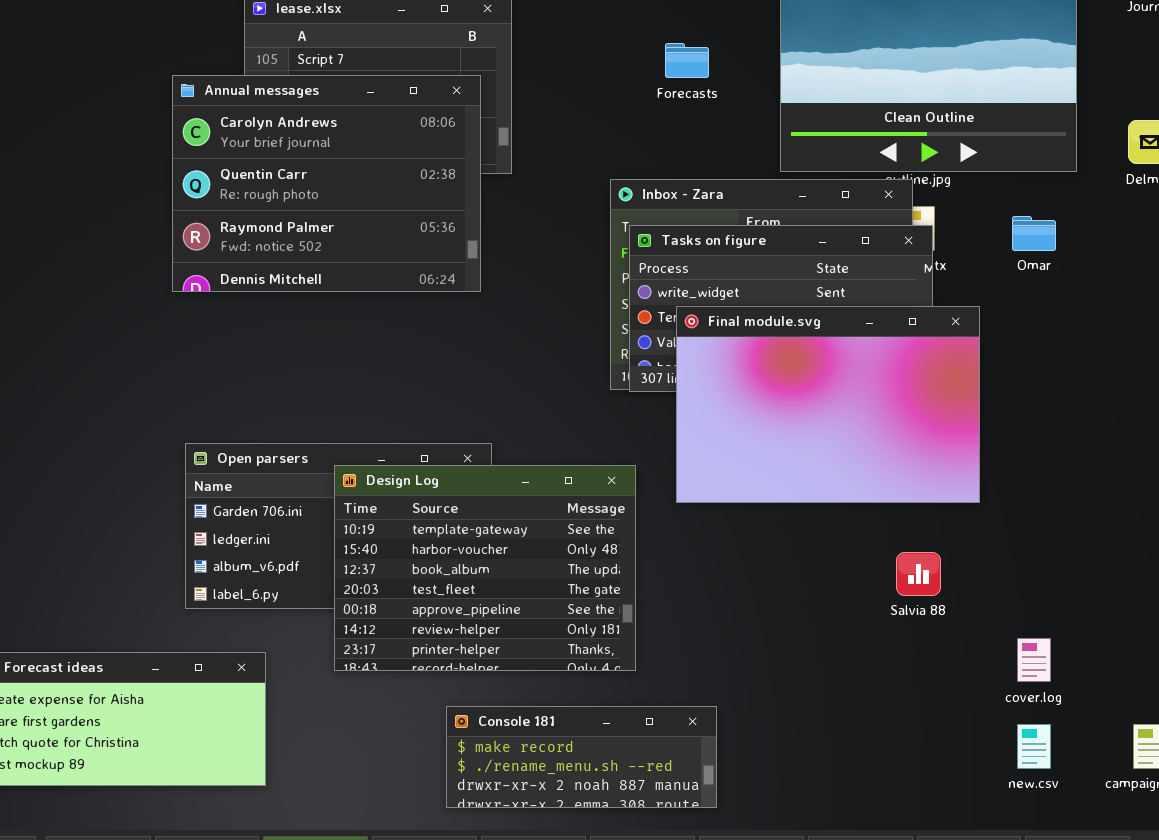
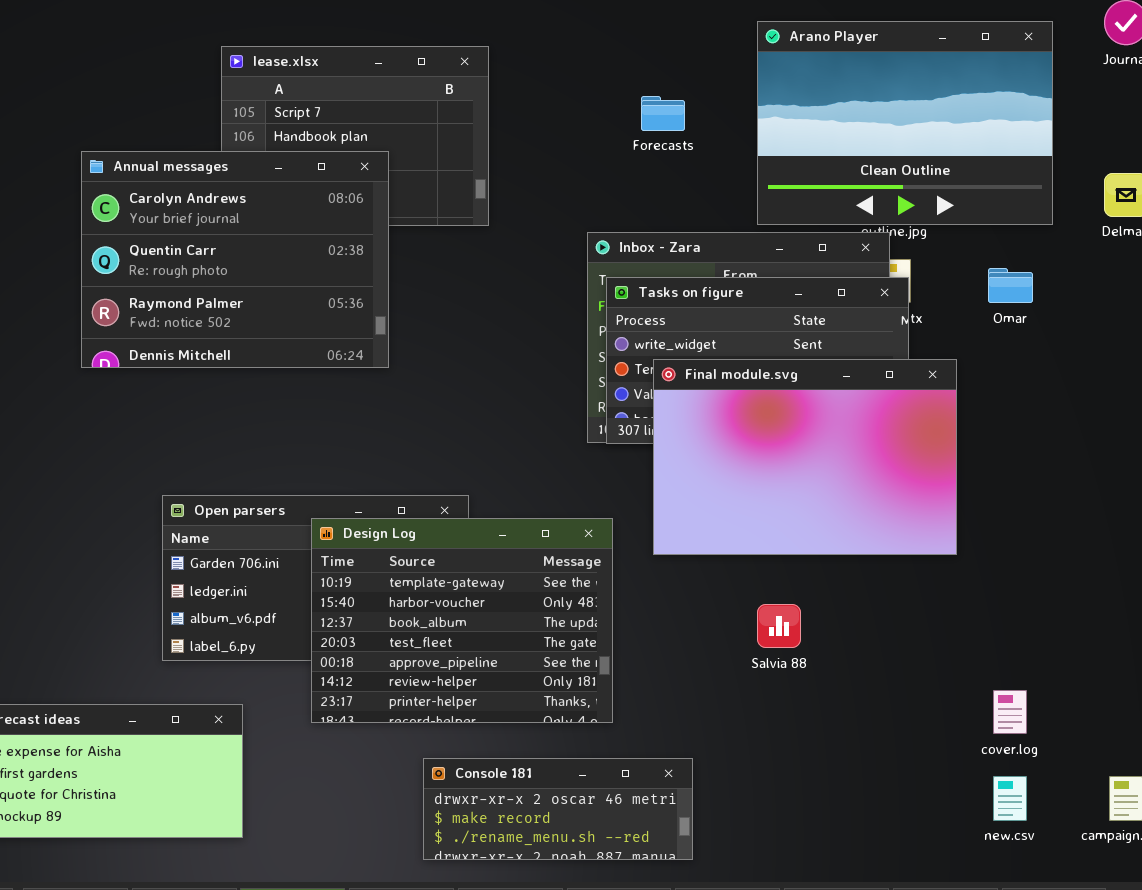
Annual messages: [172,75,481,292] -> [81,151,389,368], moved
Salvia 88: [896,552,941,596] -> [757,604,801,648], moved
Console 181: [446,706,717,808] -> [423,758,693,860], scrolled up 1 row

